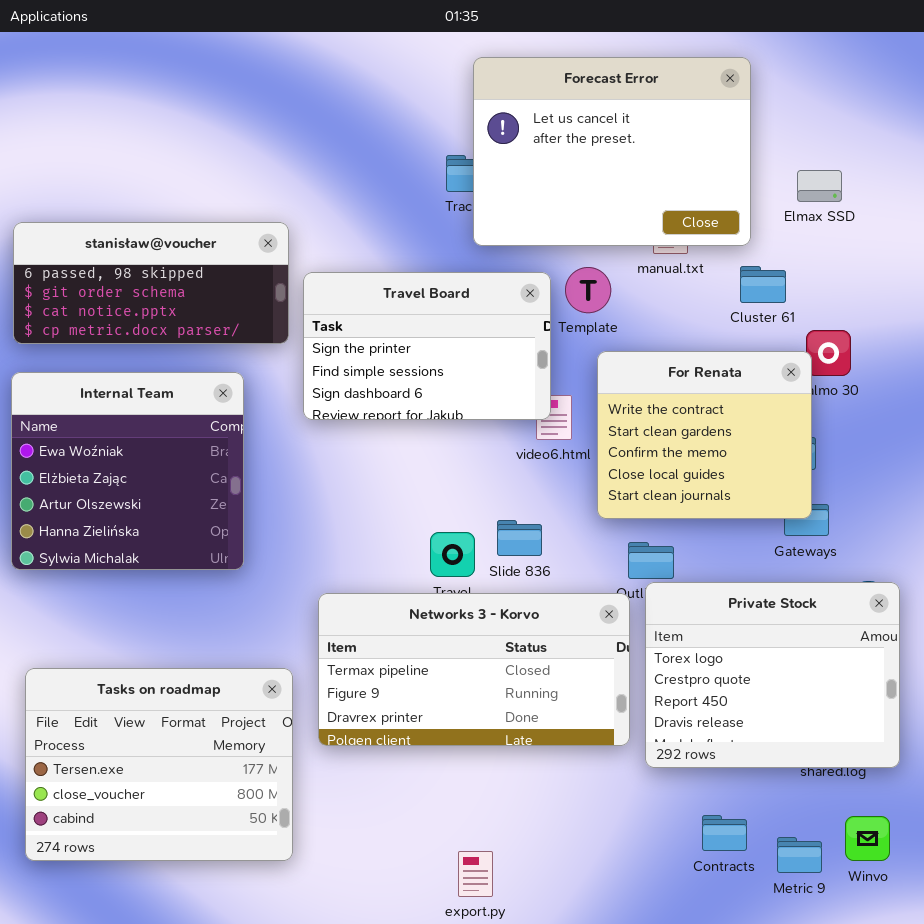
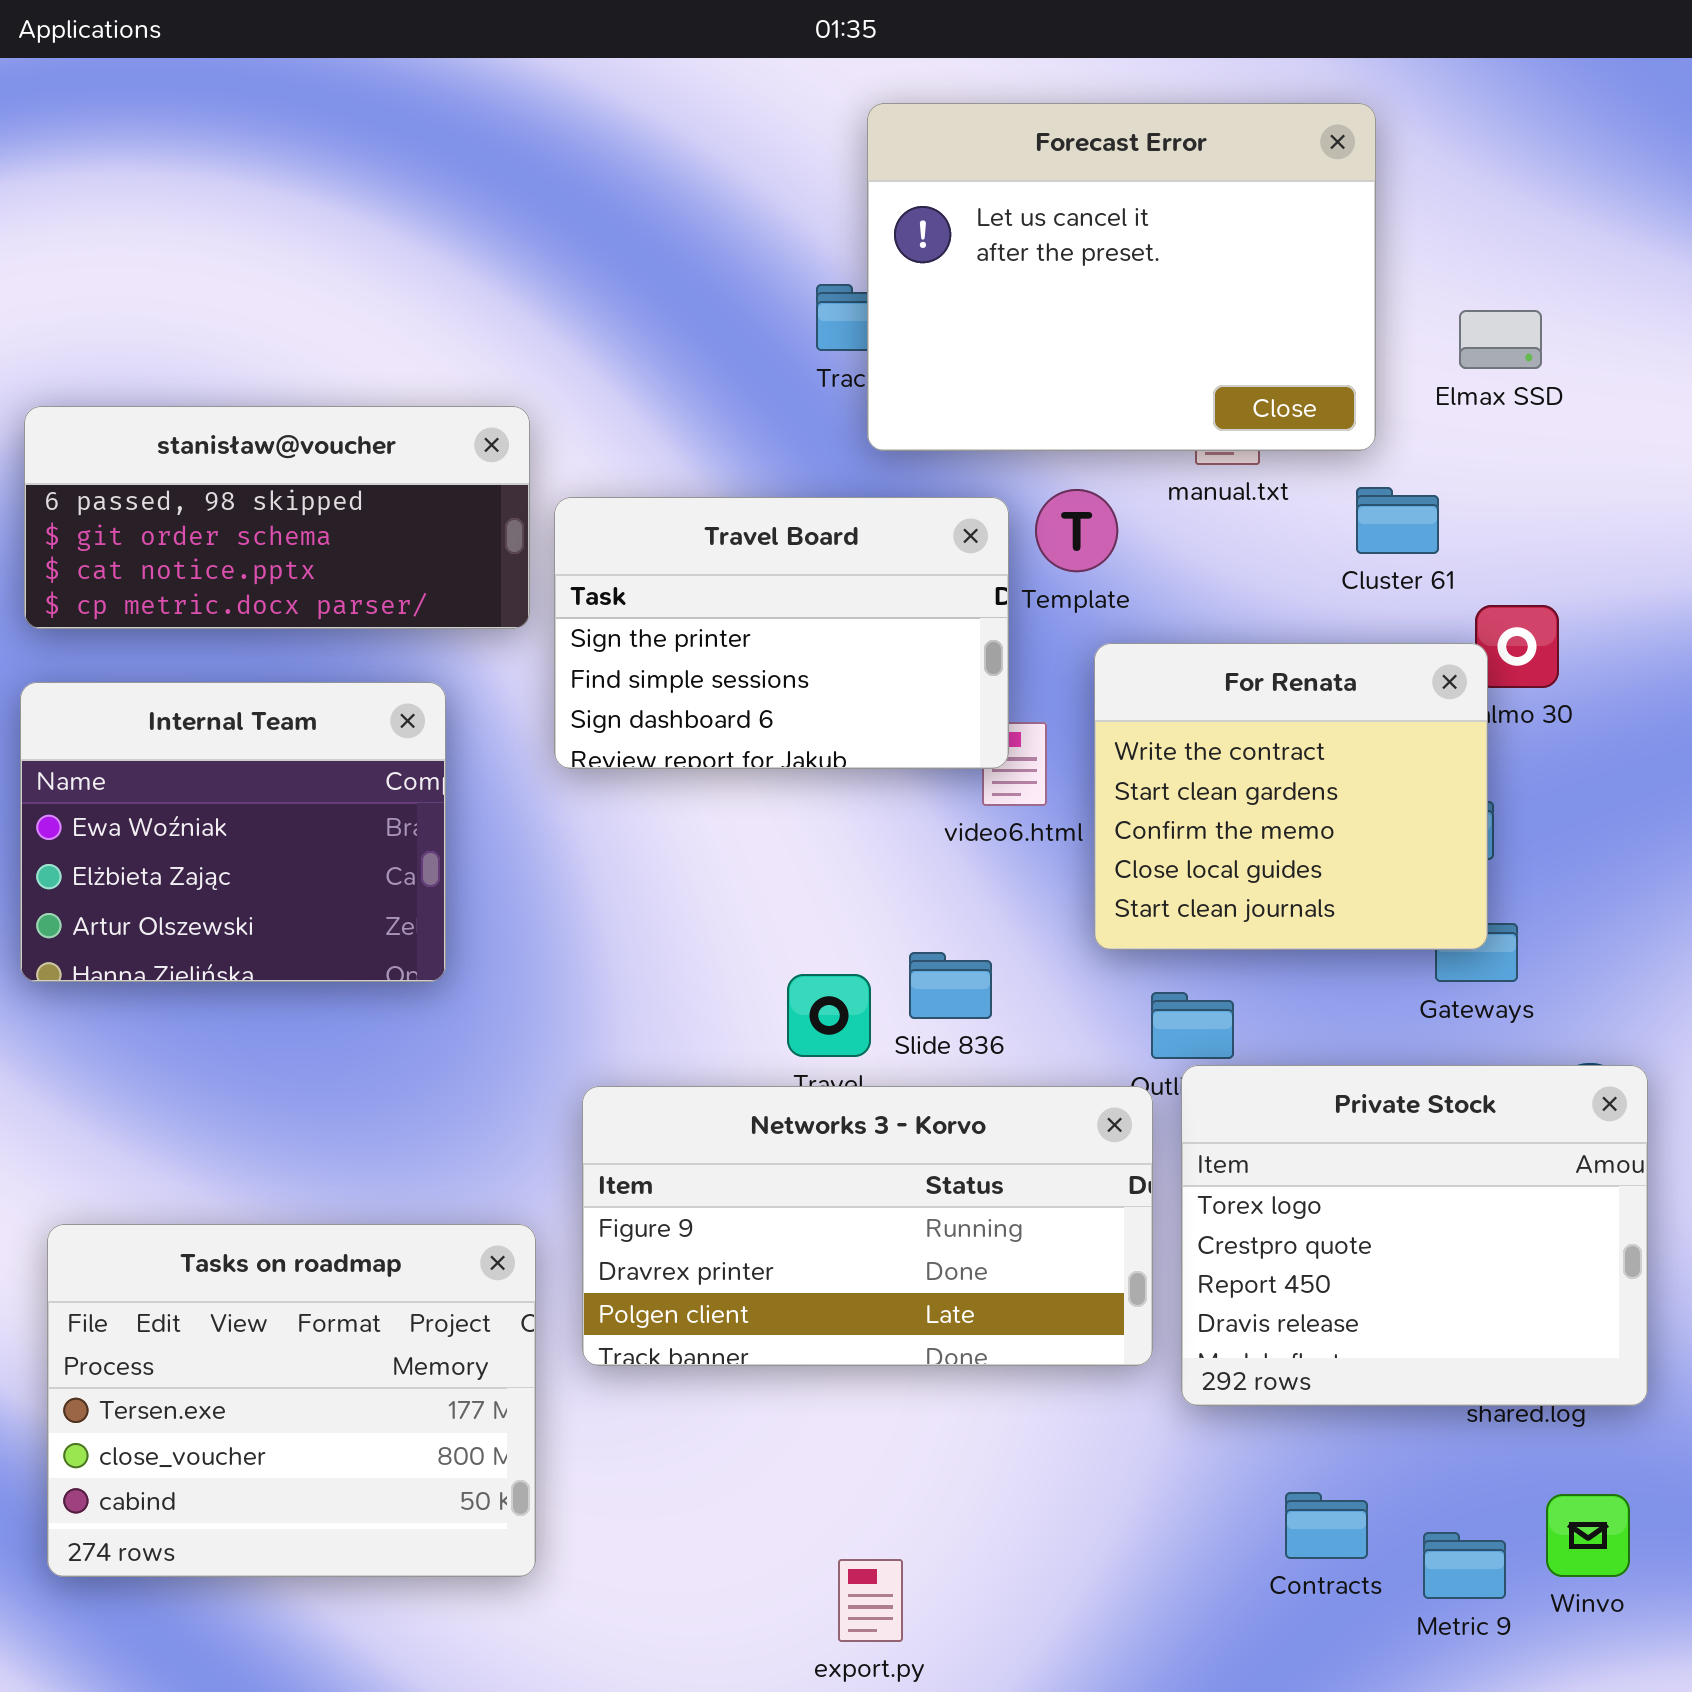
Internal Team: [11,372,244,570] -> [20,682,446,982], resized
Networks 3 - Korvo: [318,593,630,746] -> [582,1086,1153,1366], scrolled down 1 row

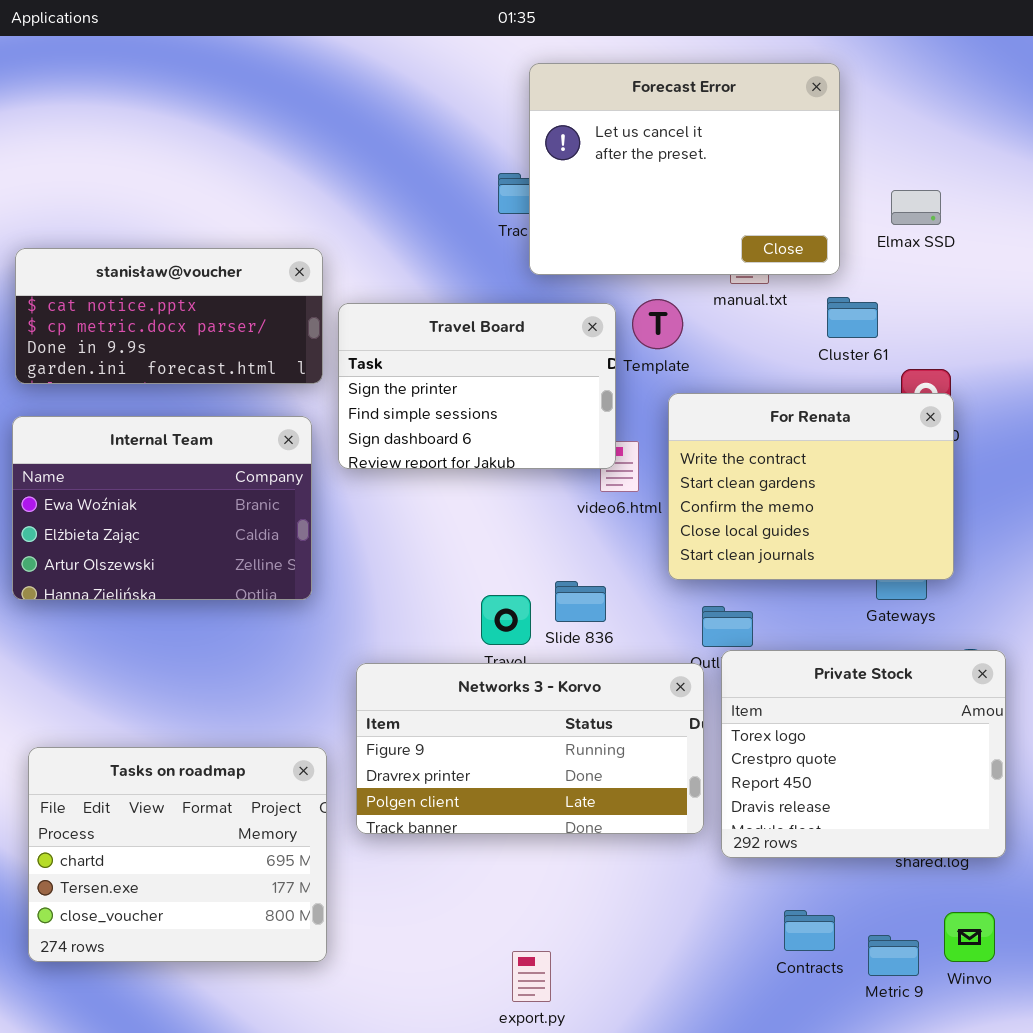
stanisław@voucher: [24,406,530,629] -> [15,248,323,384], scrolled down 2 rows
For Renata: [1094,643,1488,950] -> [668,393,954,580], resized
Internal Team: [20,682,446,982] -> [12,416,312,600], resized
Tasks on roadmap: [47,1224,536,1577] -> [28,747,327,962], scrolled up 1 row

